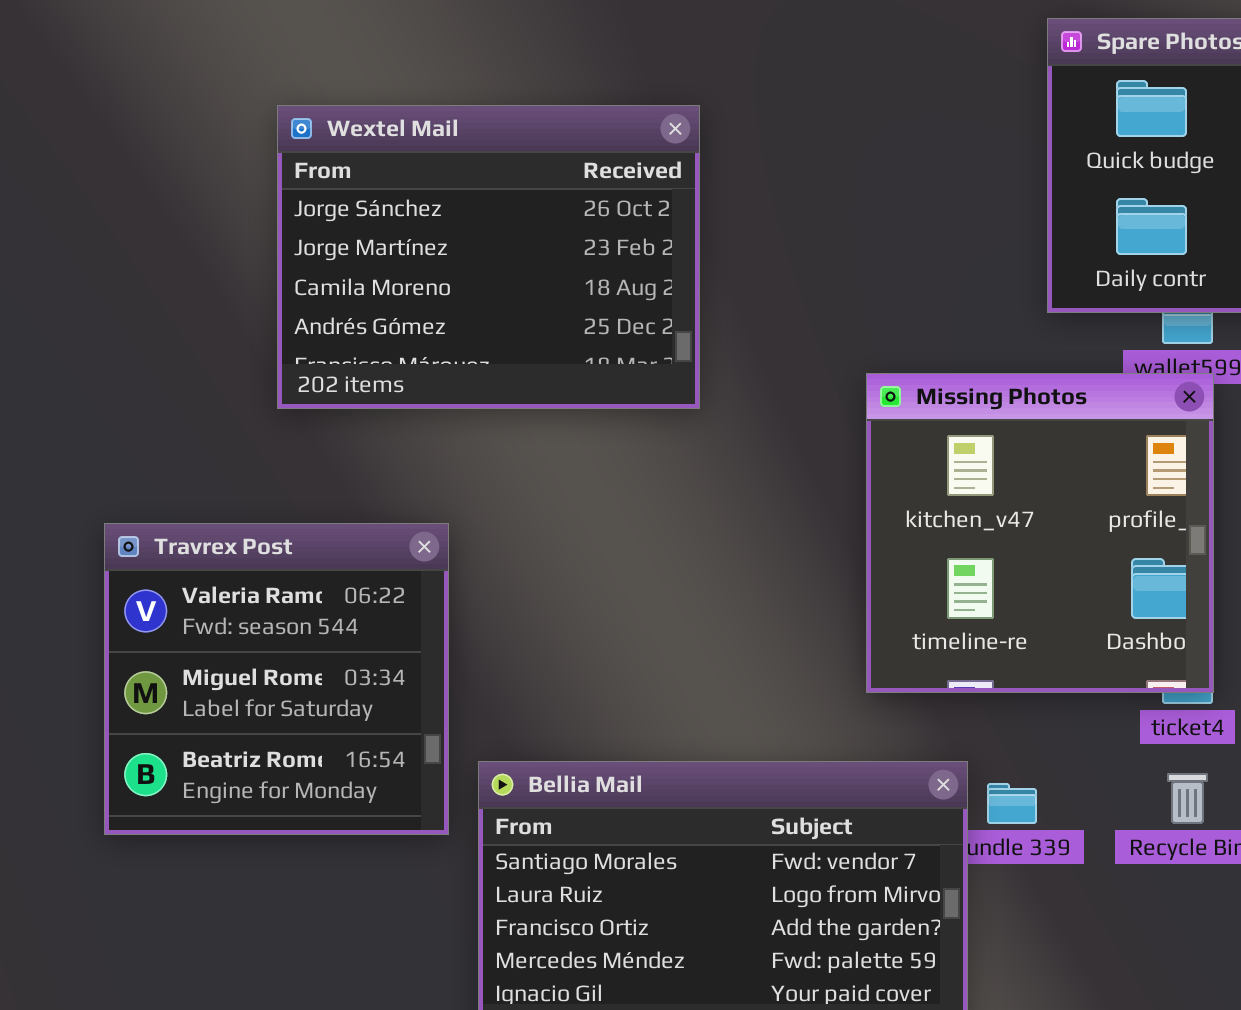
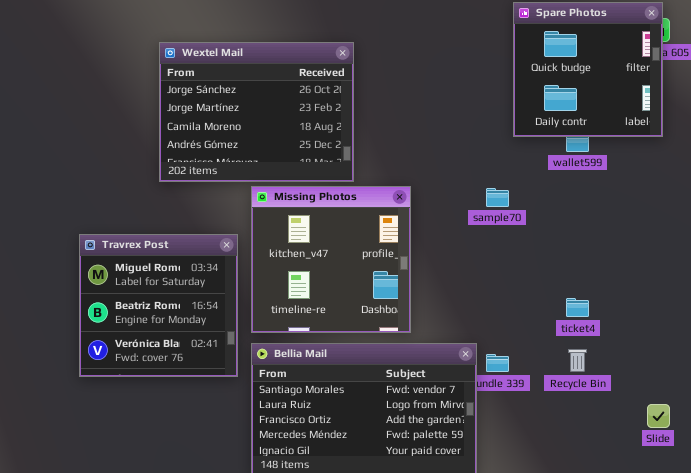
Missing Photos: [866,373,1214,693] -> [251,186,411,333], moved
Travrex Post: [104,523,449,835] -> [79,234,238,377], scrolled down 1 row

